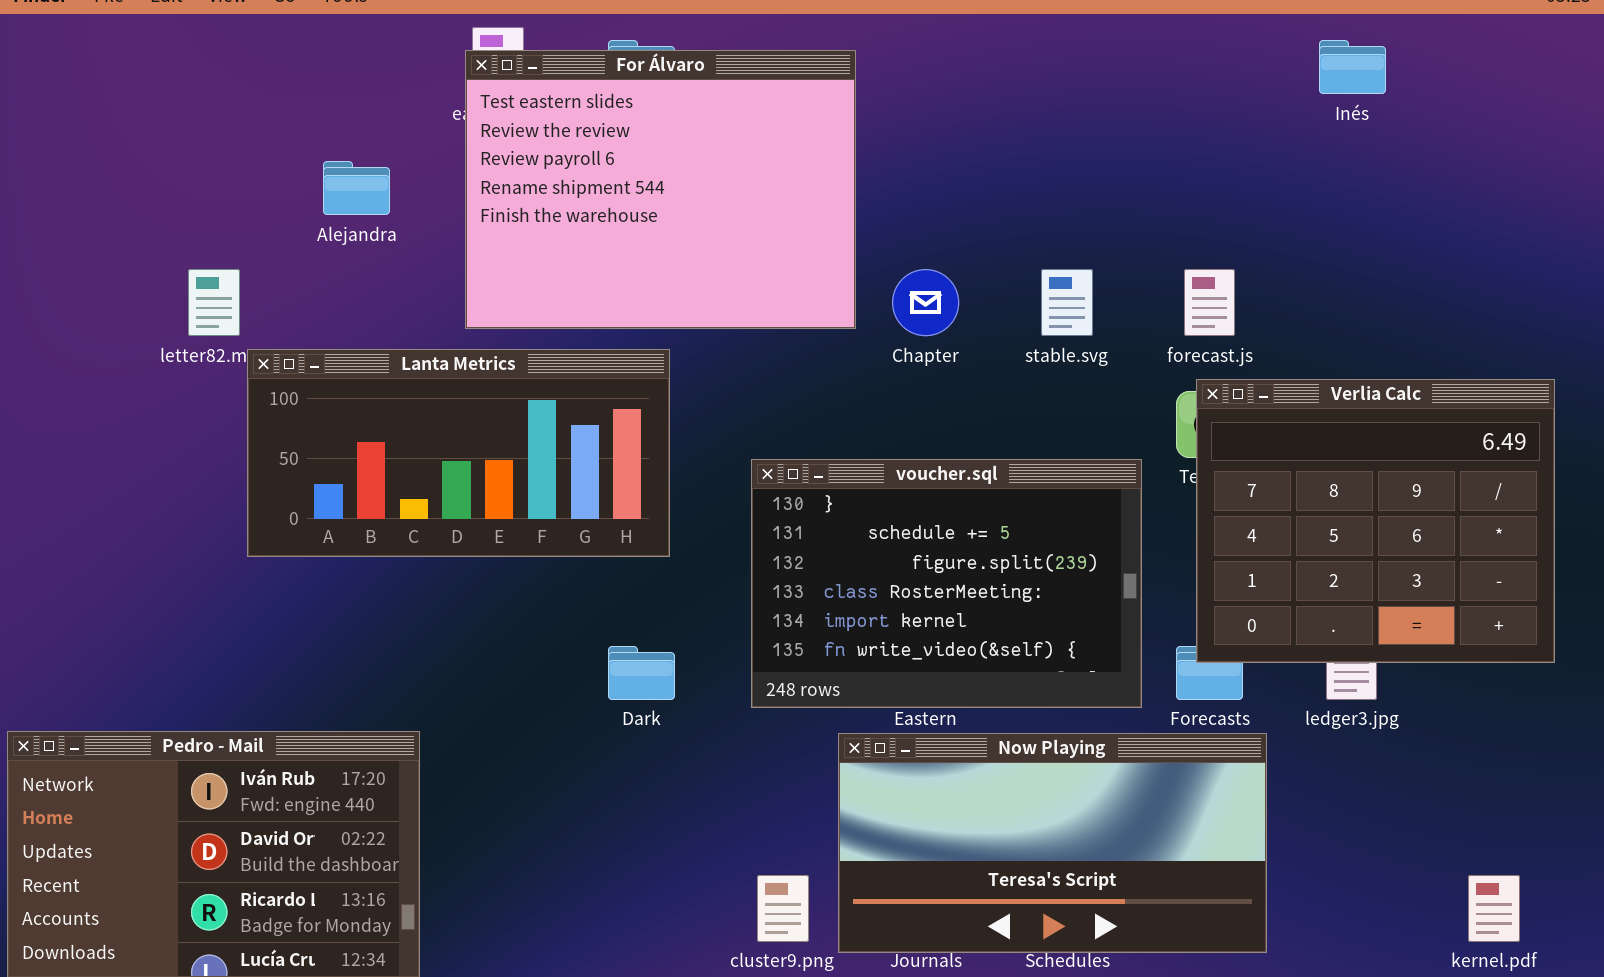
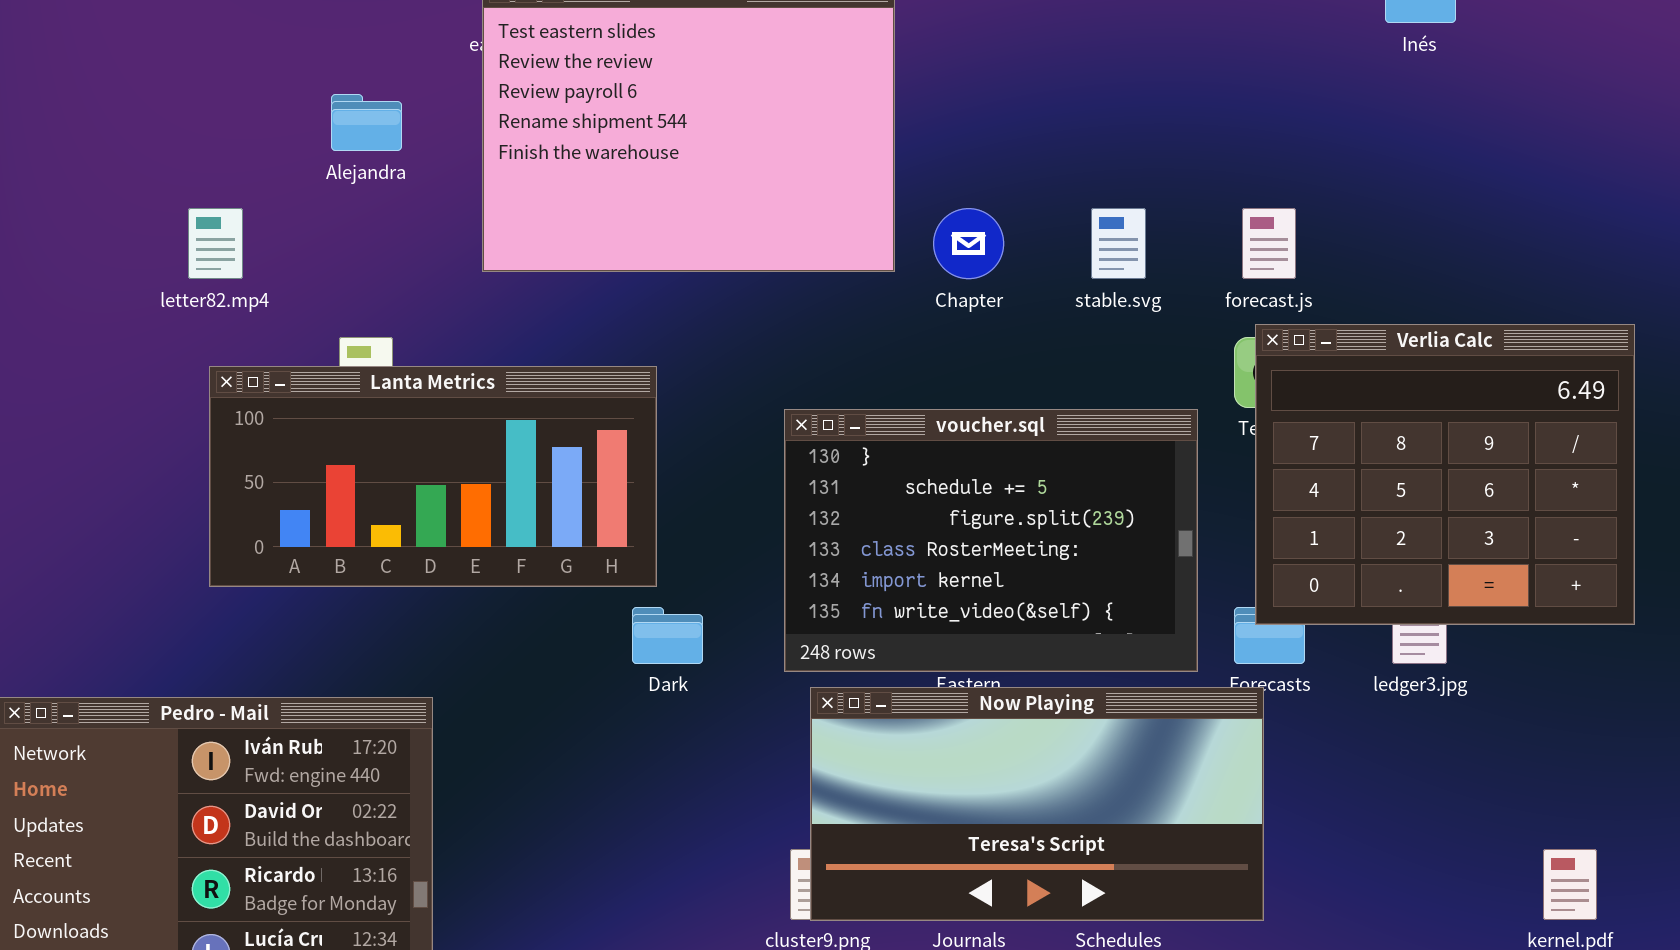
Lanta Metrics: [247,349,670,557] -> [209,366,657,587], moved
Now Playing: [838,733,1267,953] -> [810,687,1264,921], moved

